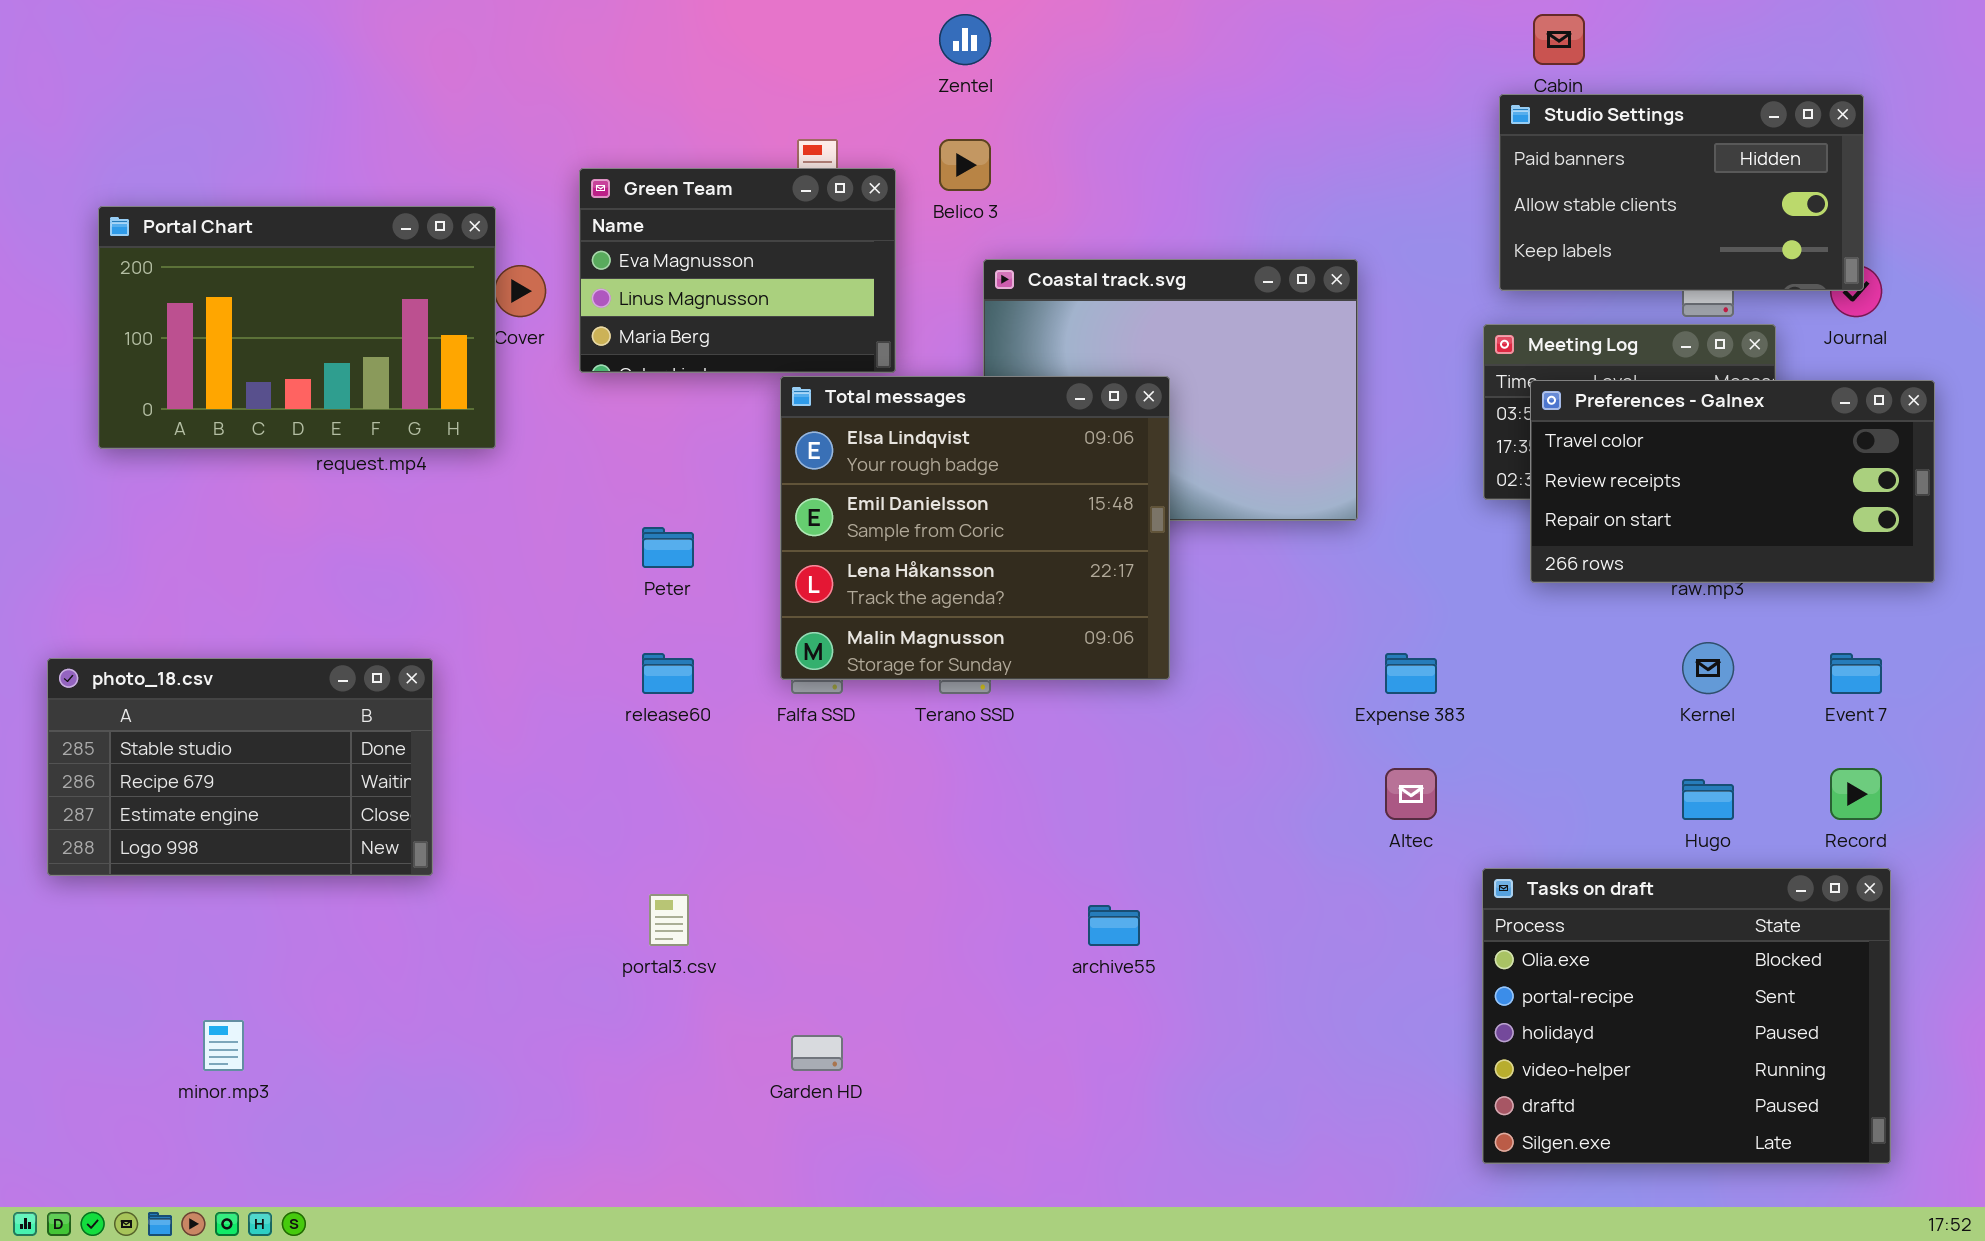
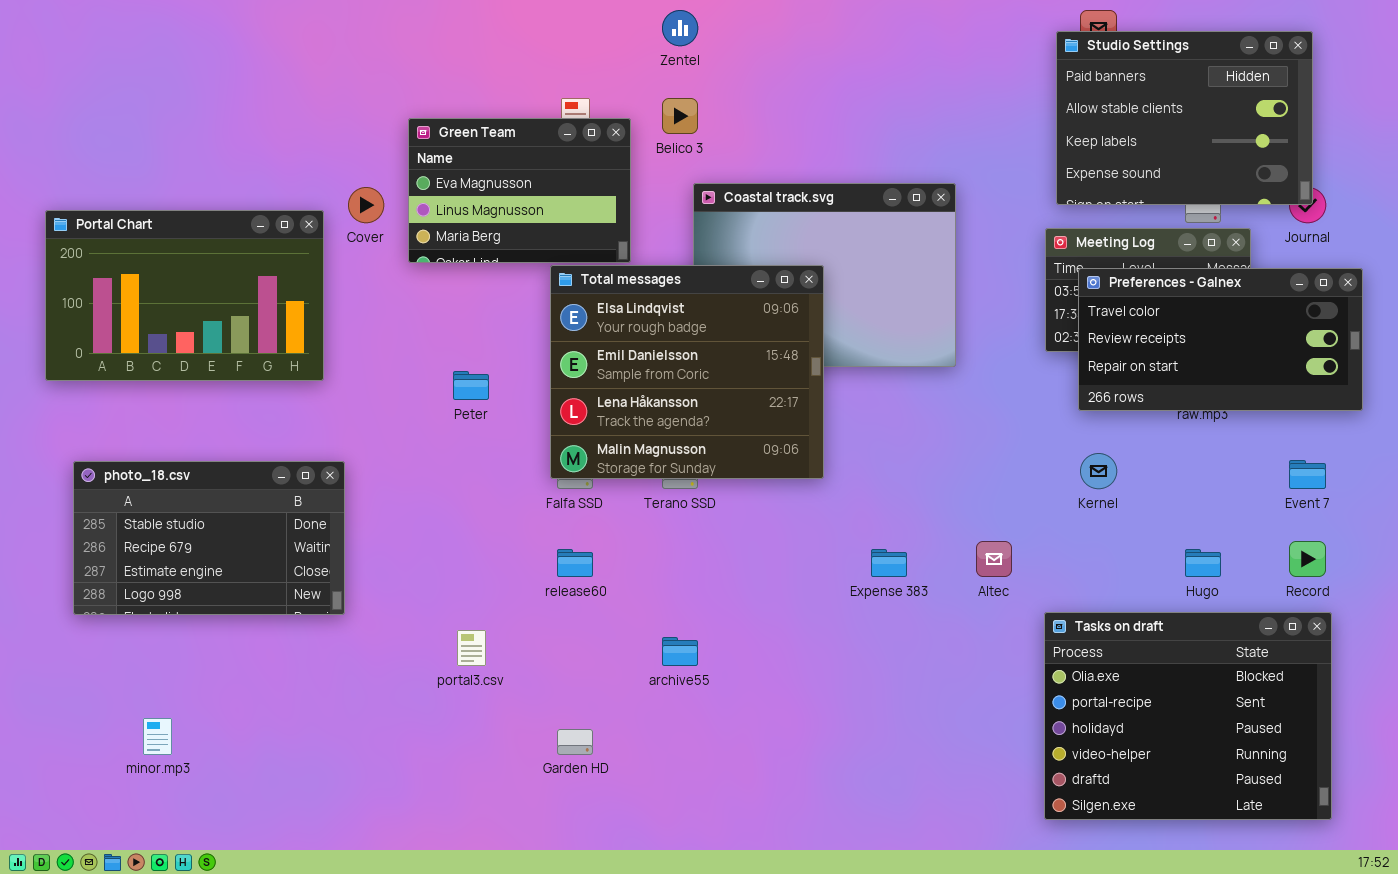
Studio Settings: [1499,94,1864,291] -> [1056,31,1313,205], resized
Portal Chart: [98,206,496,449] -> [45,210,324,381], moved
Kernel: [1682,642,1734,694] -> [1080,453,1117,489], moved
release60: [642,653,694,694] -> [557,549,593,577], moved
Expense 383: [1385,653,1437,694] -> [871,549,907,577], moved
photo_18.csv: [47,658,433,876] -> [73,461,345,615], moved
archive55: [1088,905,1140,946] -> [662,637,698,666], moved

